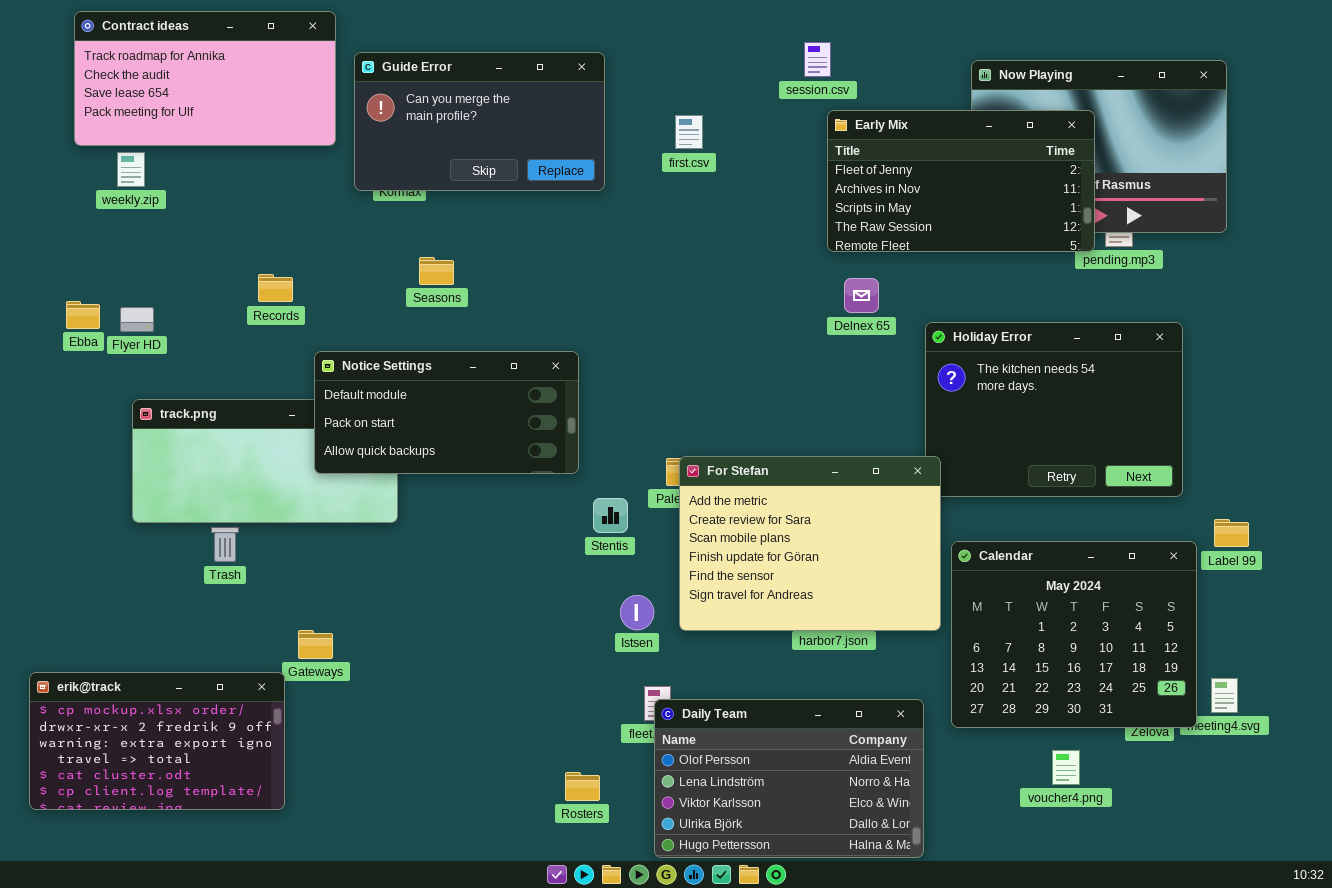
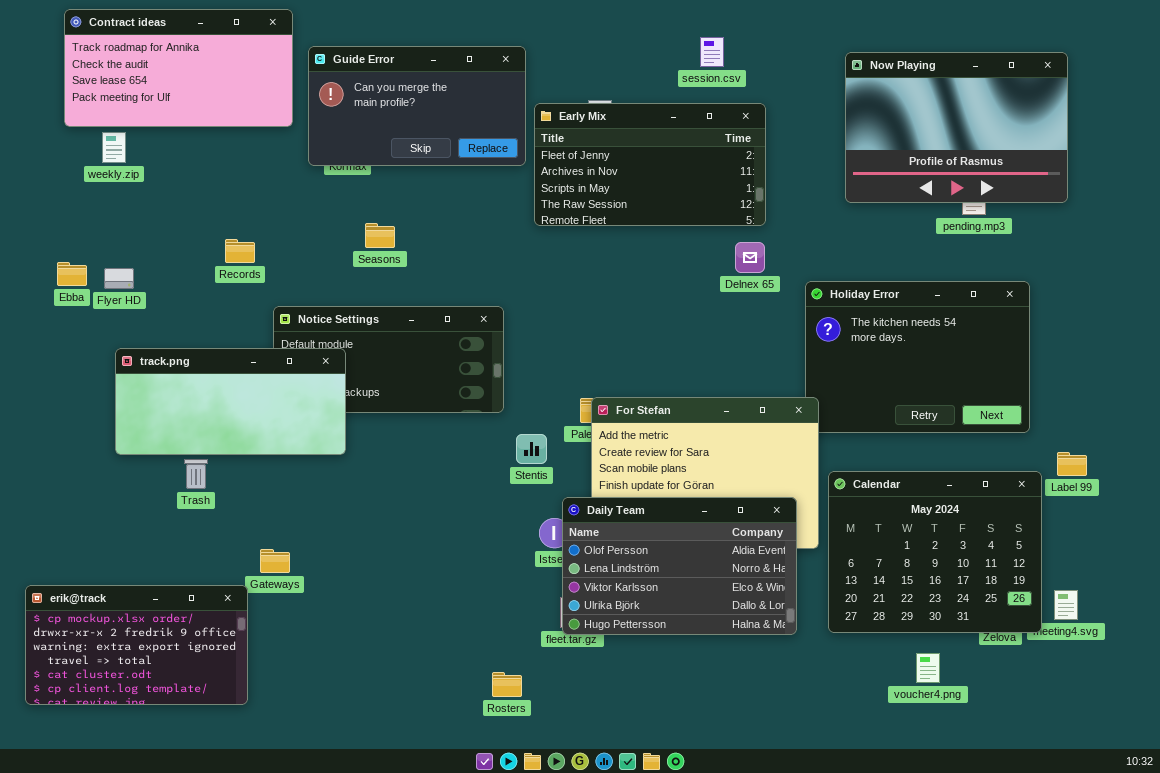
Early Mix: [827,110,1095,252] -> [534,103,766,226], moved
track.png: [132,399,398,523] -> [115,348,346,455], raised
Daily Team: [654,699,924,858] -> [562,497,797,635], moved

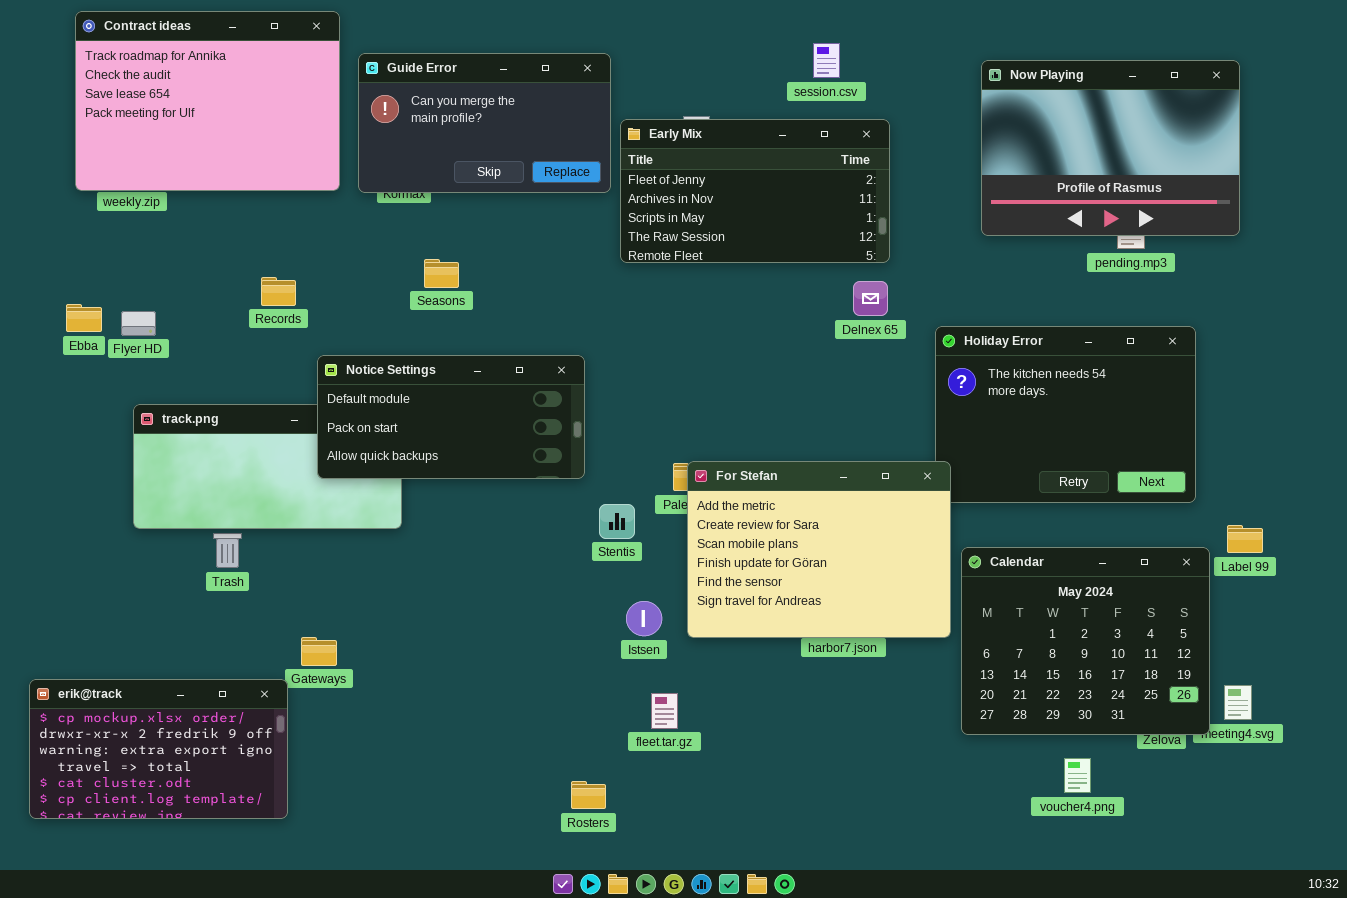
Contract ideas: [64,9,293,127] -> [75,11,340,191], resized
Notice Settings: [273,306,504,413] -> [317,355,585,479], raised
Daily Team: [562,497,797,635] -> none, closed

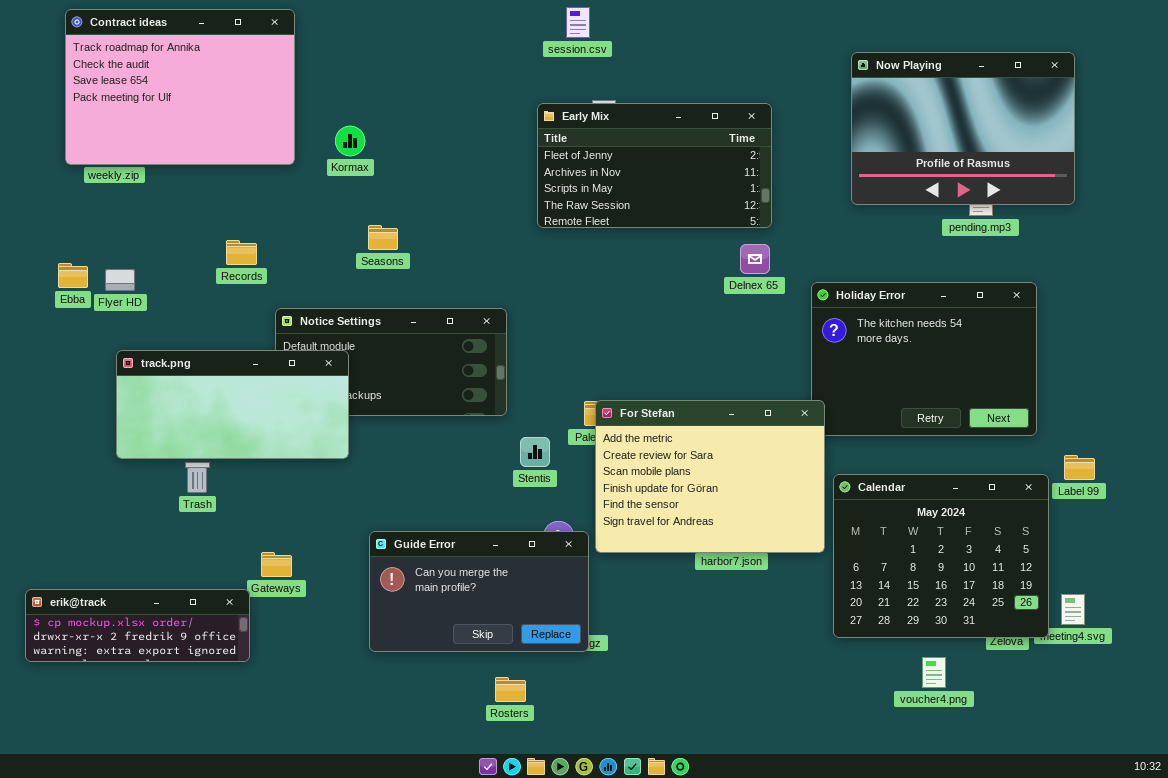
session.csv: [813,43,840,78] -> [566,7,590,38], moved
Guide Error: [358,53,611,193] -> [369,531,589,652], moved
track.png: [133,404,402,529] -> [116,350,349,459], raised
erik@track: [29,679,288,819] -> [25,589,250,662], resized

